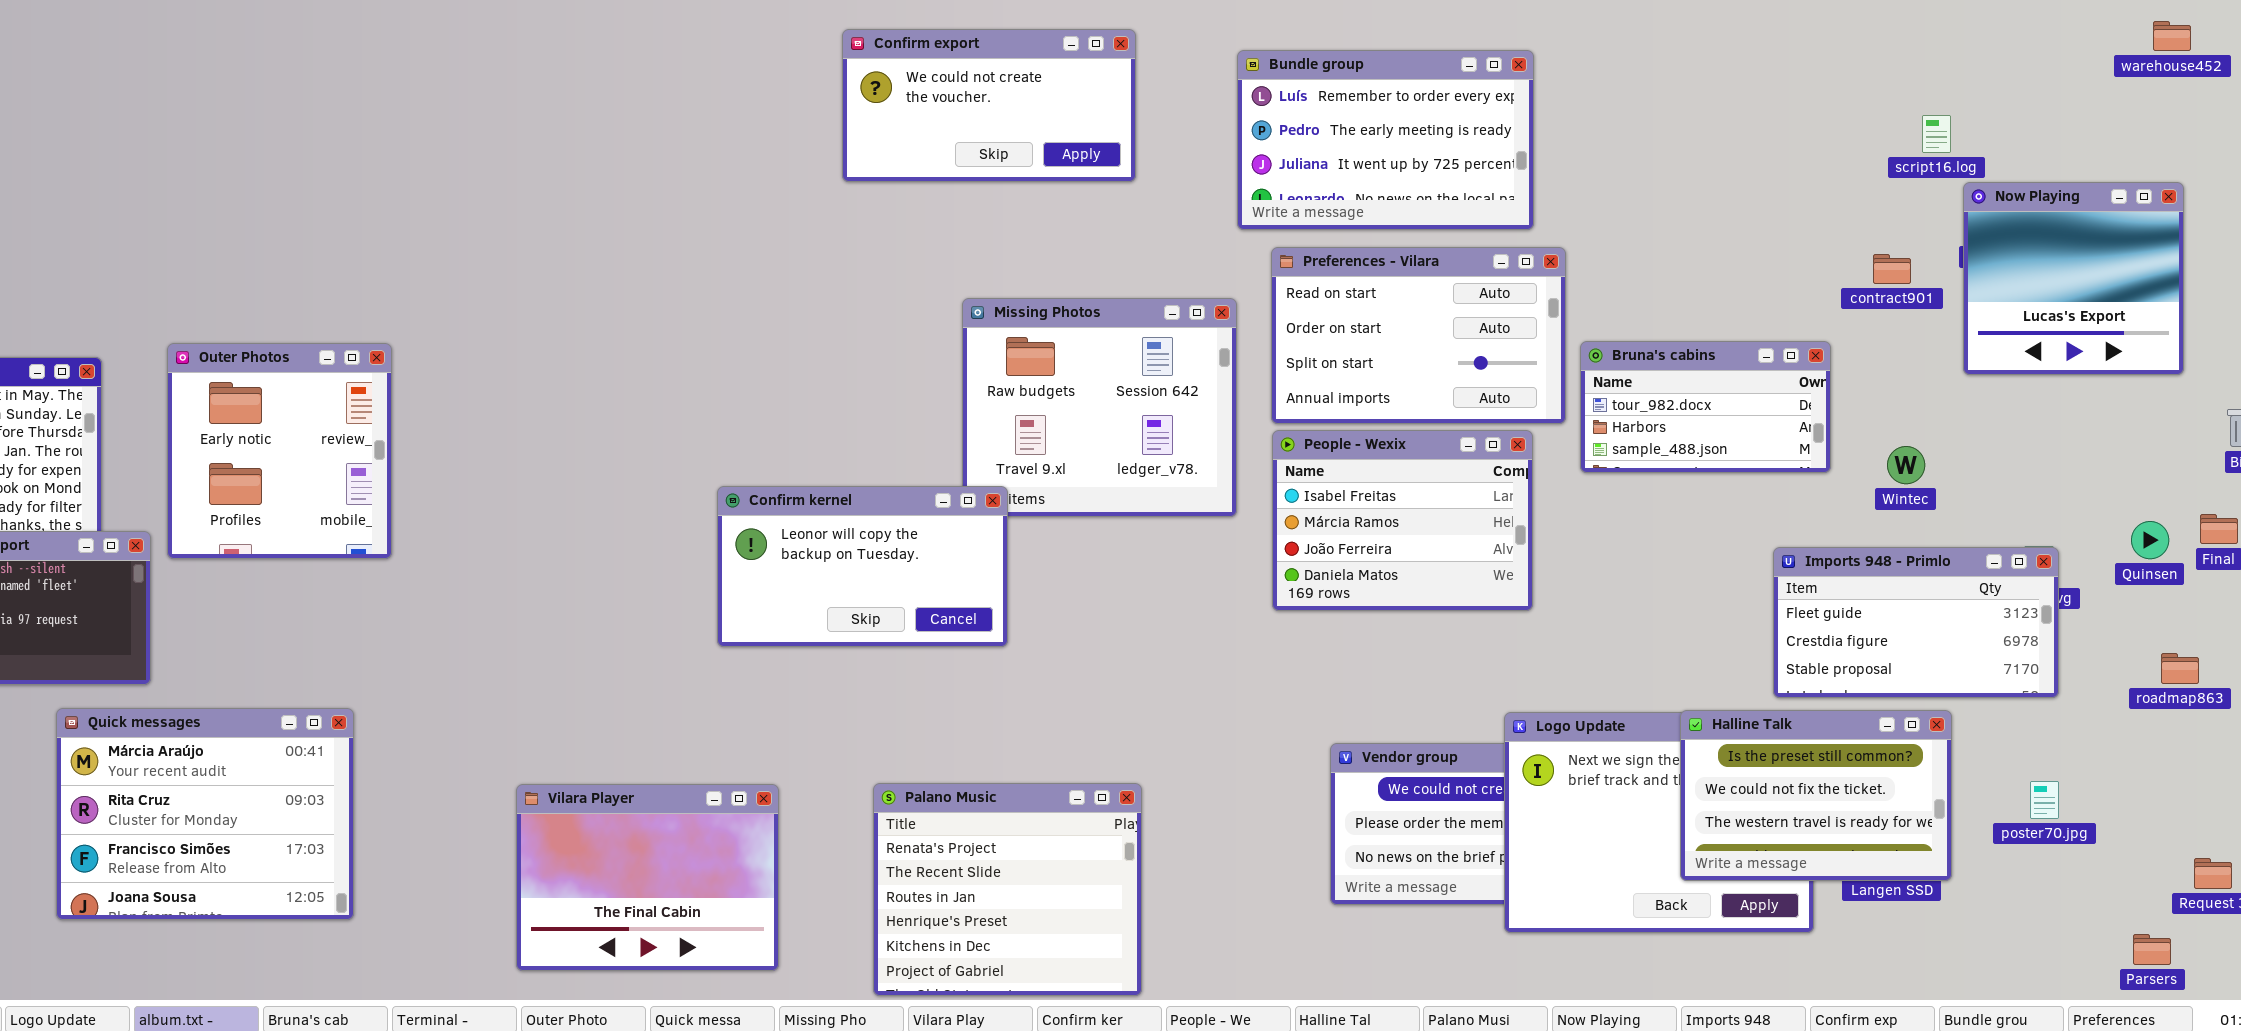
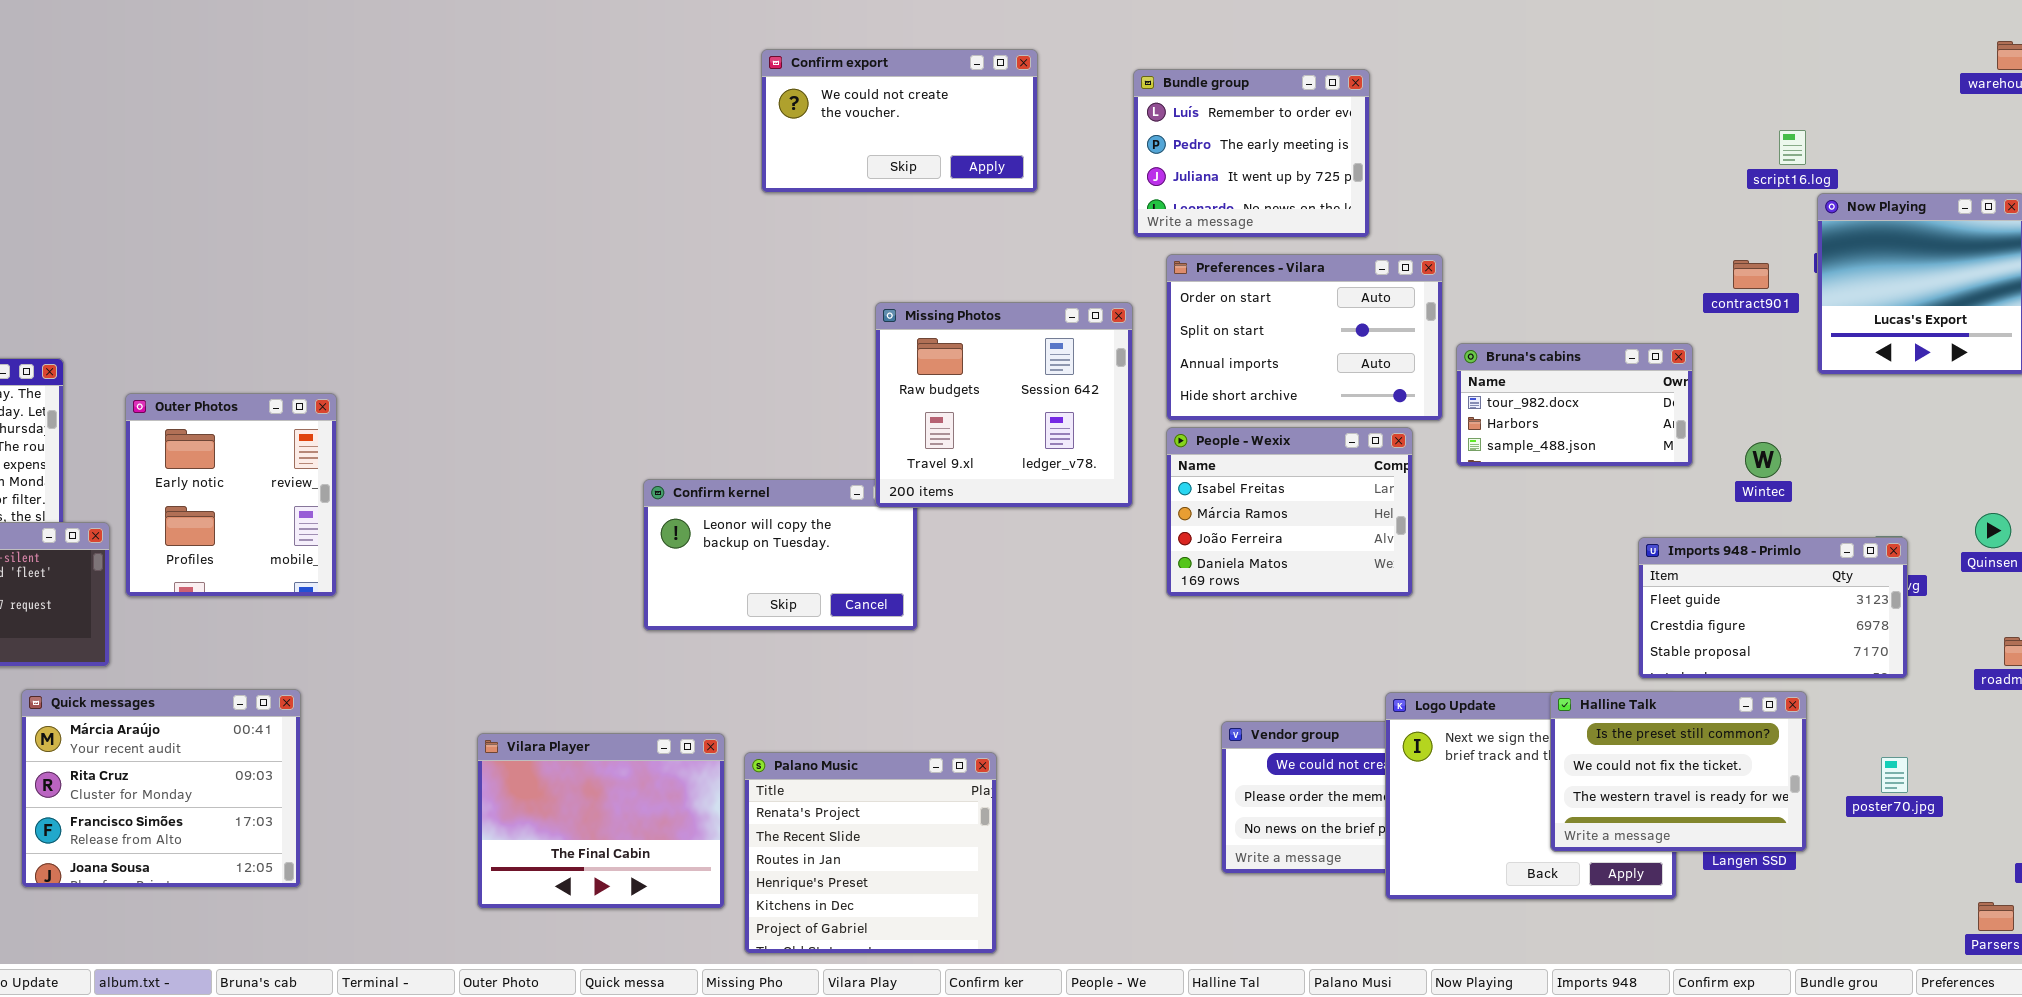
Bundle group: [1237,50,1534,230] -> [1133,69,1370,238], resized
Preferences - Vilara: [1271,247,1566,424] -> [1166,254,1443,421], scrolled down 1 row
Missing Photos: [962,298,1237,517] -> [875,302,1133,508], raised
Outer Photos: [167,343,392,559] -> [125,393,337,597], moved
Palano Music: [873,783,1142,996] -> [744,752,997,954], moved
Vilara Player: [516,784,779,971] -> [477,733,725,909], moved

